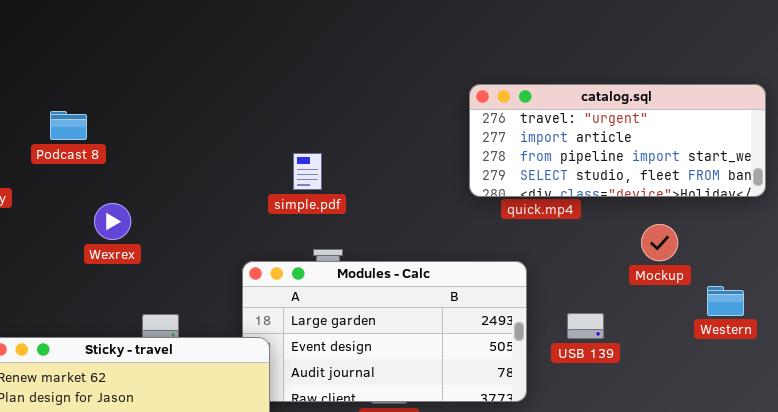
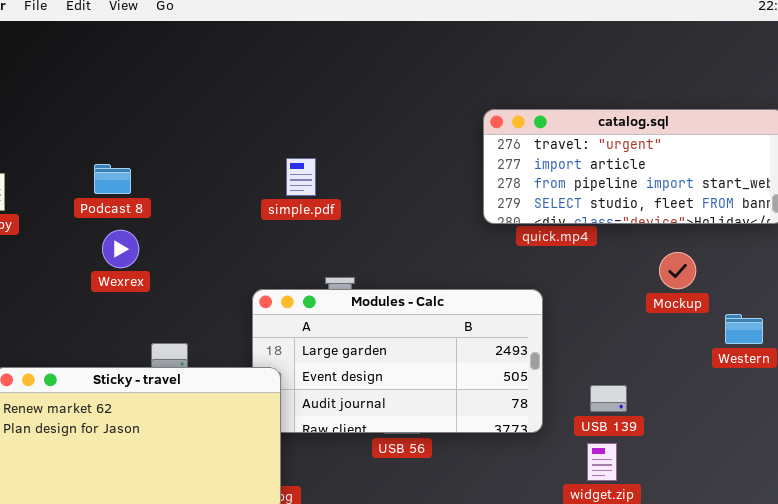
Podcast 8: [50,111,87,140] -> [94,164,131,194], moved
simple.pdf: [293,153,322,190] -> [286,158,316,196], moved
USB 139: [567,313,604,339] -> [590,385,627,412], moved

